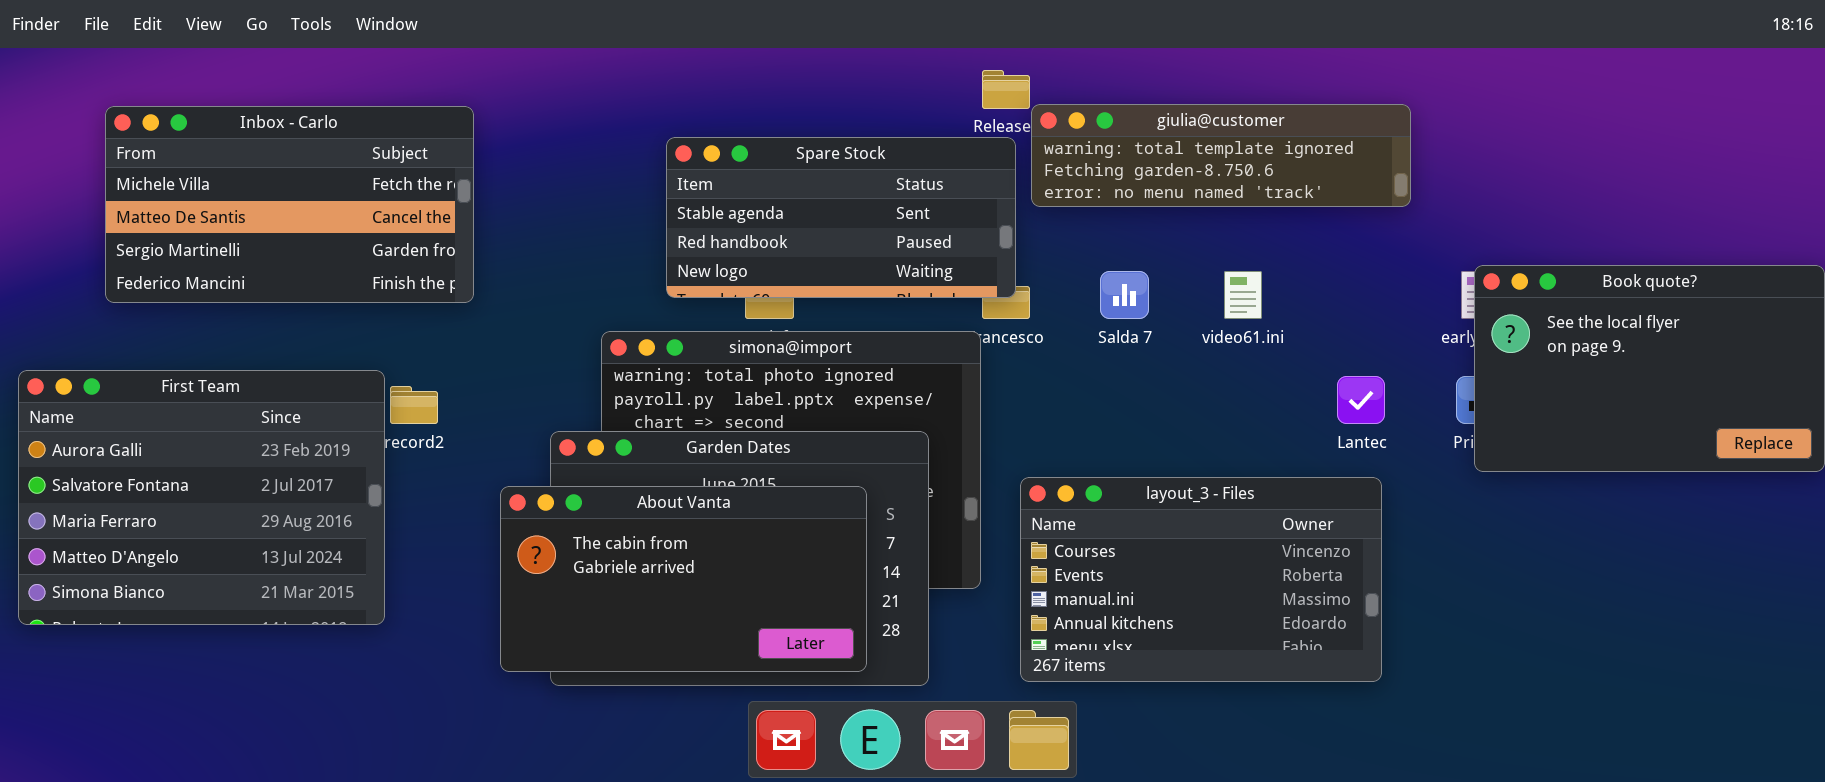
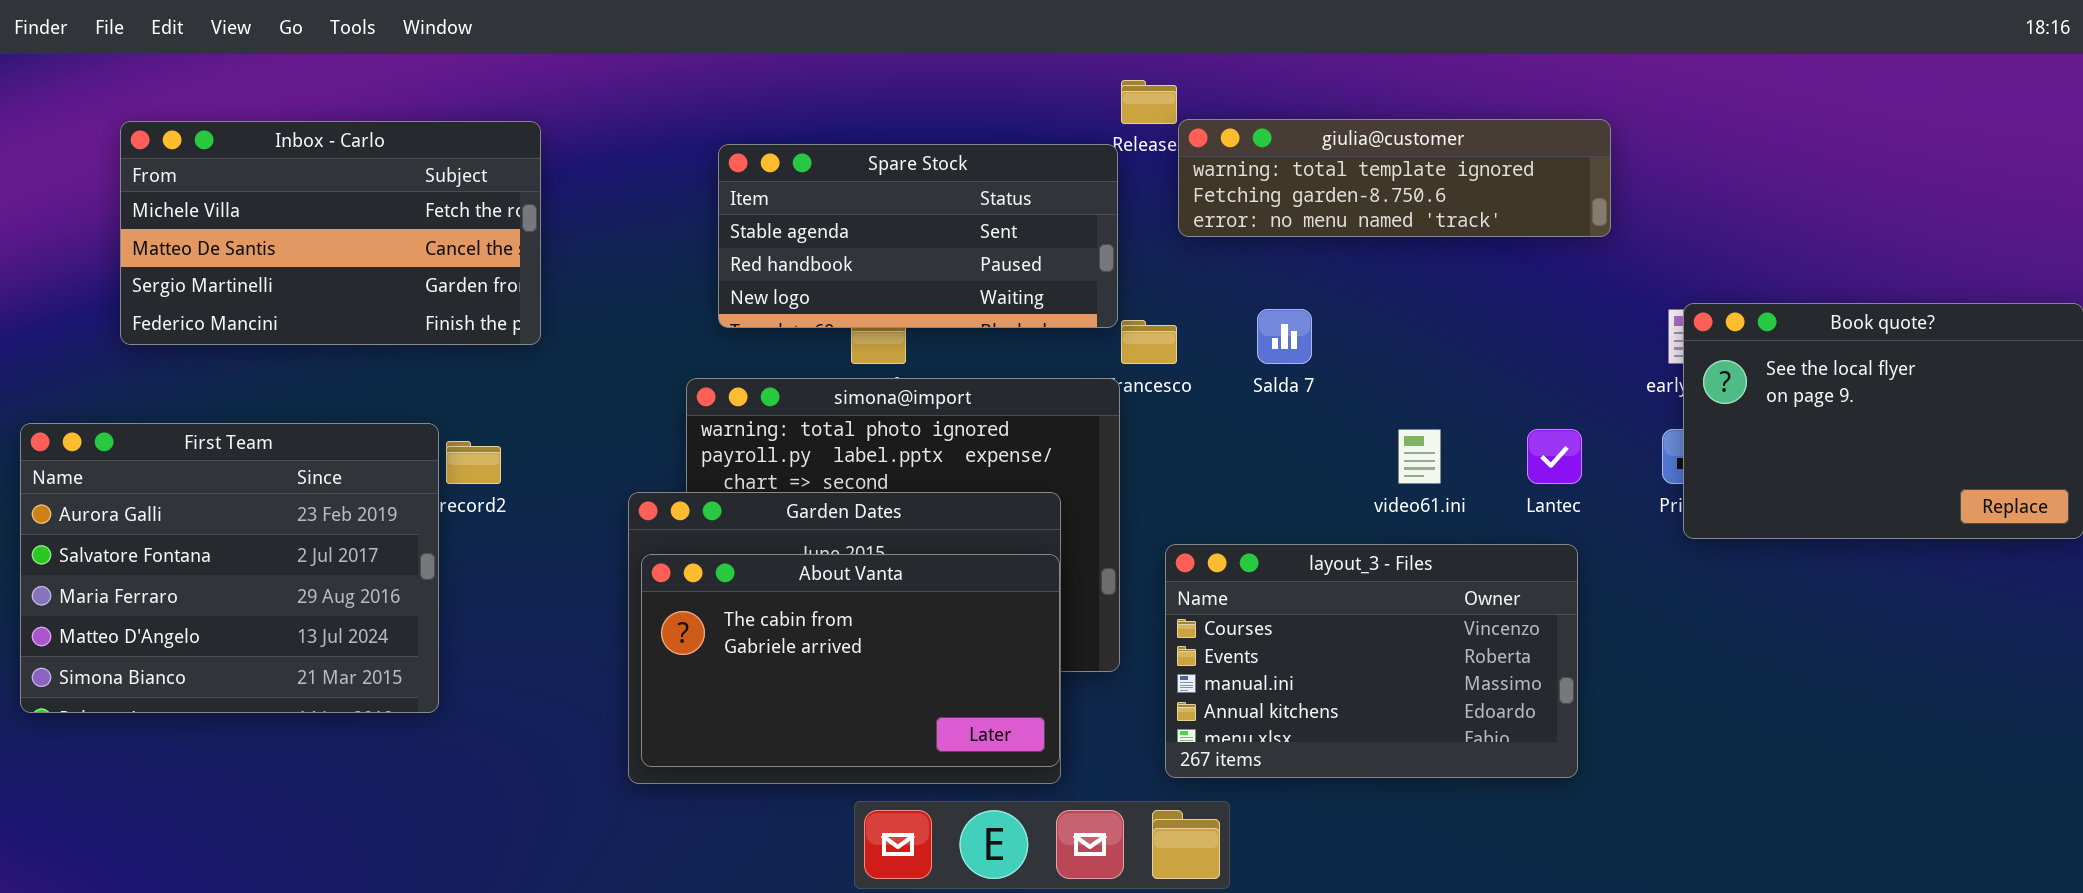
Spare Stock: [666,137,1016,298] -> [718,144,1118,328], moved
video61.ini: [1224,271,1262,319] -> [1398,429,1441,484], moved
About Vanta: [500,486,867,672] -> [641,554,1060,767], moved

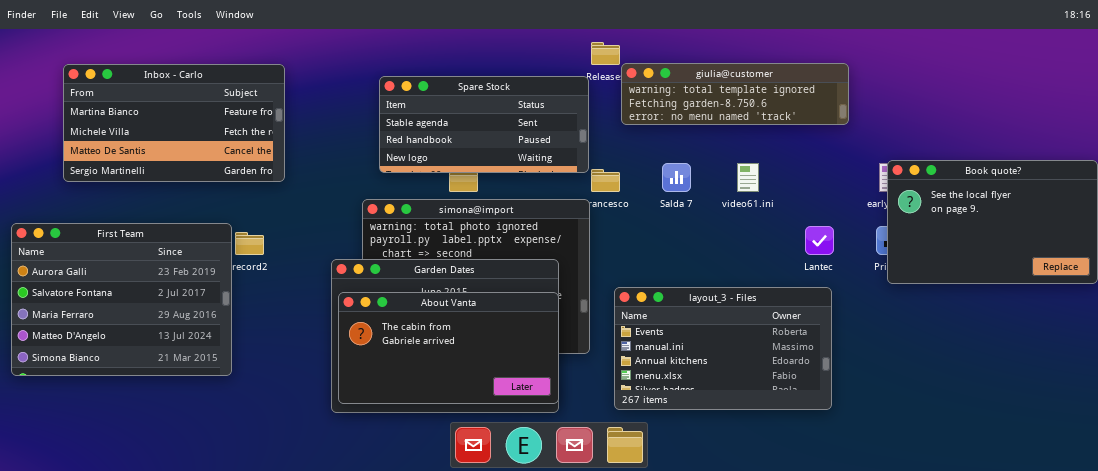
Inbox - Carlo: [120,121,541,345] -> [63,64,285,182], scrolled up 1 row
video61.ini: [1398,429,1441,484] -> [737,163,759,192], moved
layout_3 - Files: [1165,544,1578,778] -> [614,287,832,410], scrolled down 1 row

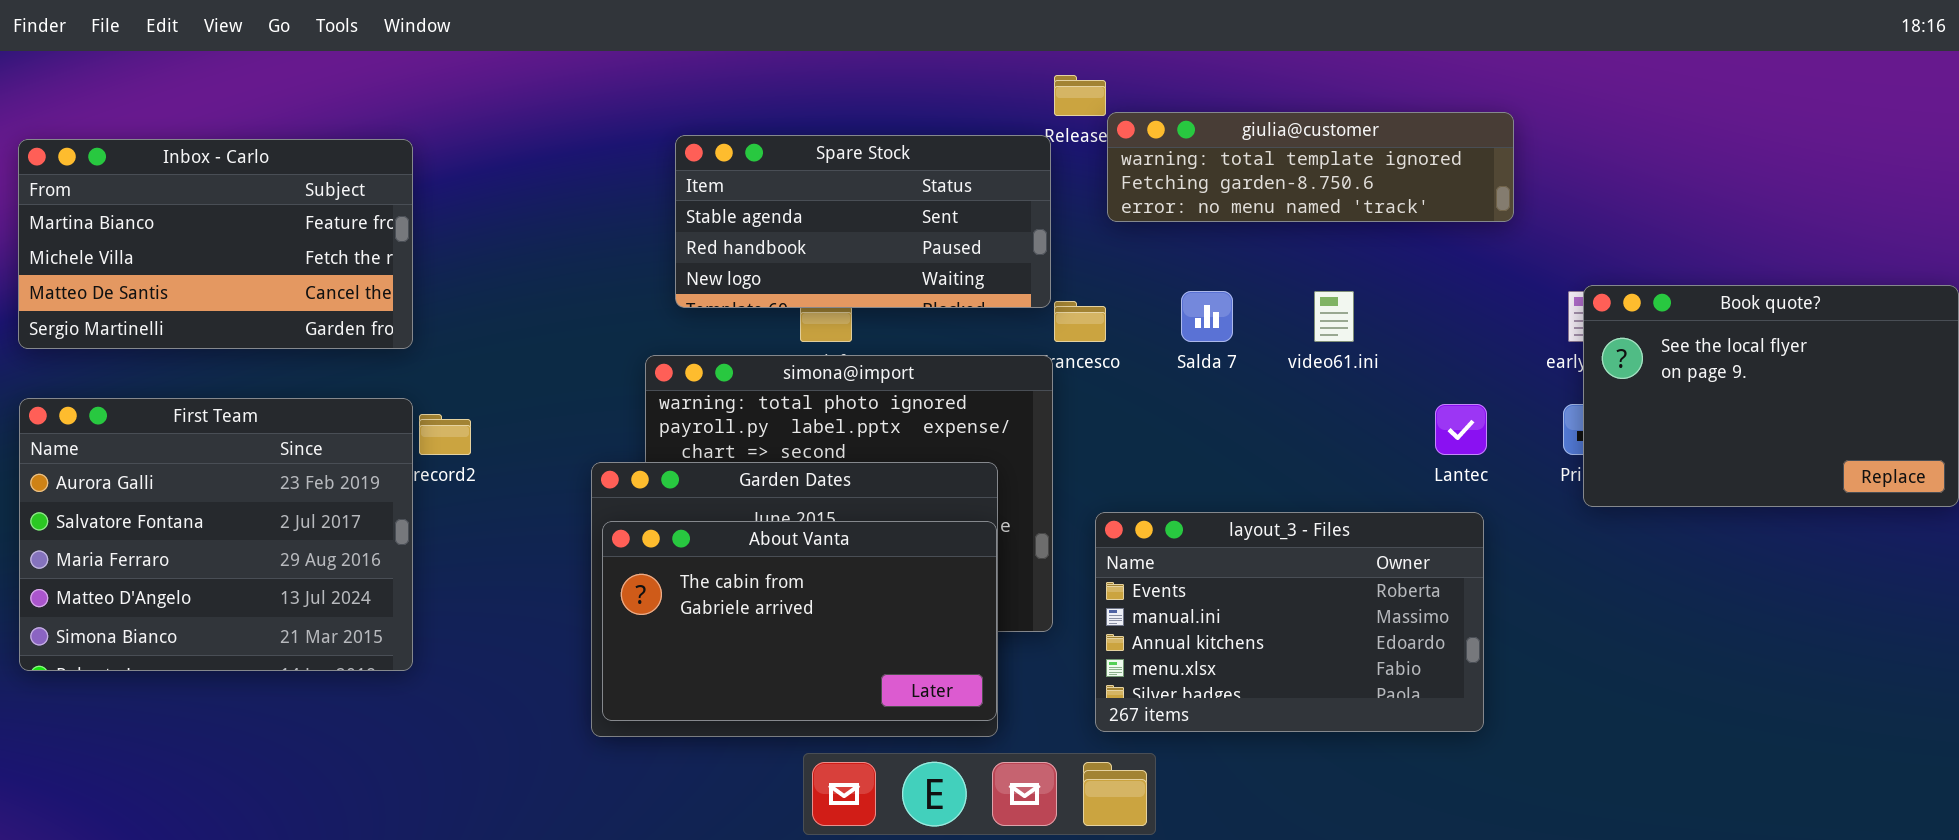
Inbox - Carlo: [63,64,285,182] -> [18,139,413,349], moved

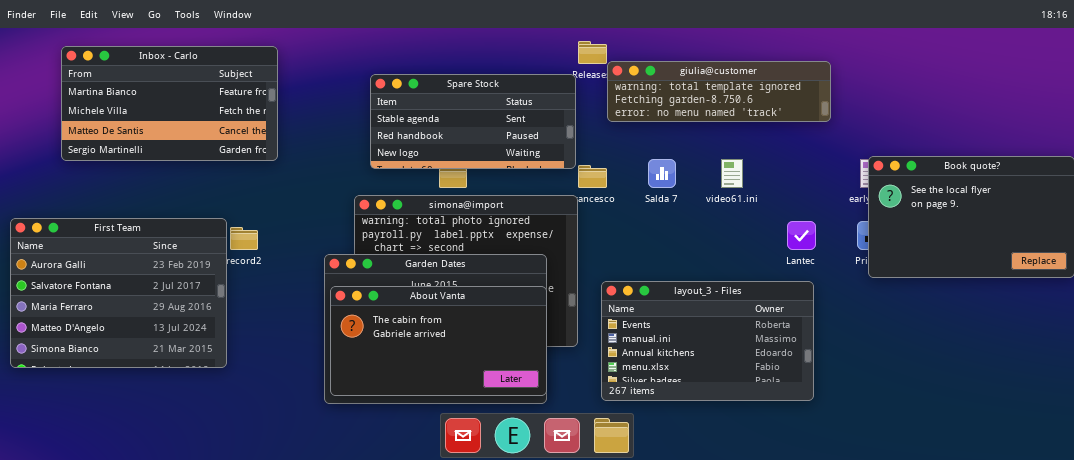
Inbox - Carlo: [18,139,413,349] -> [61,46,278,161], moved

